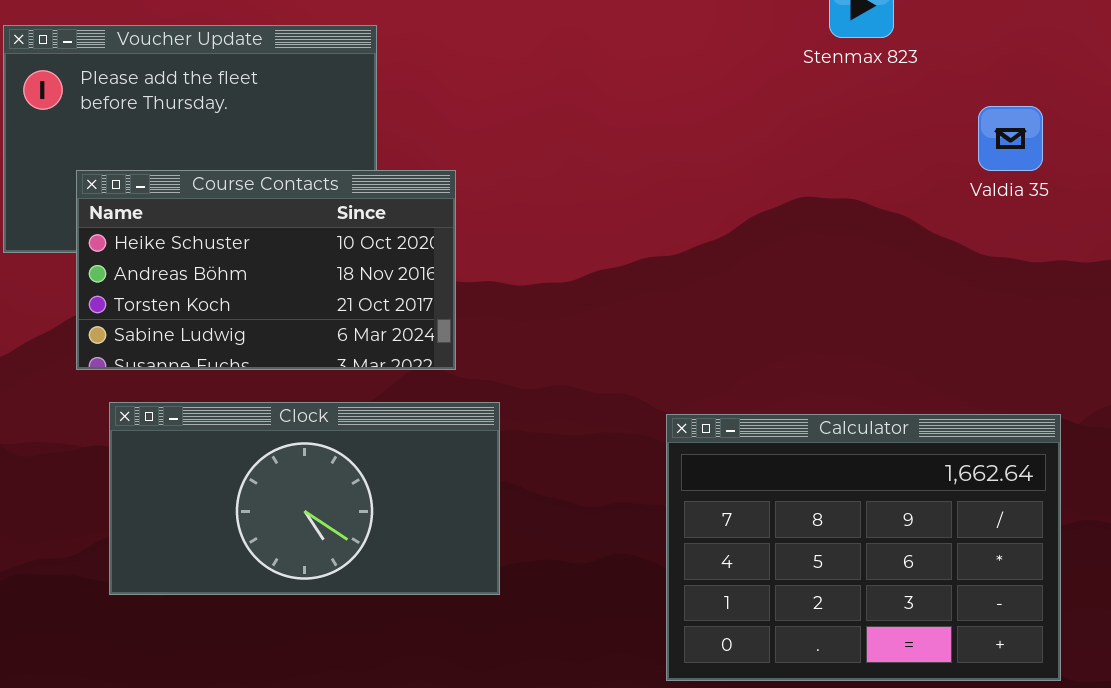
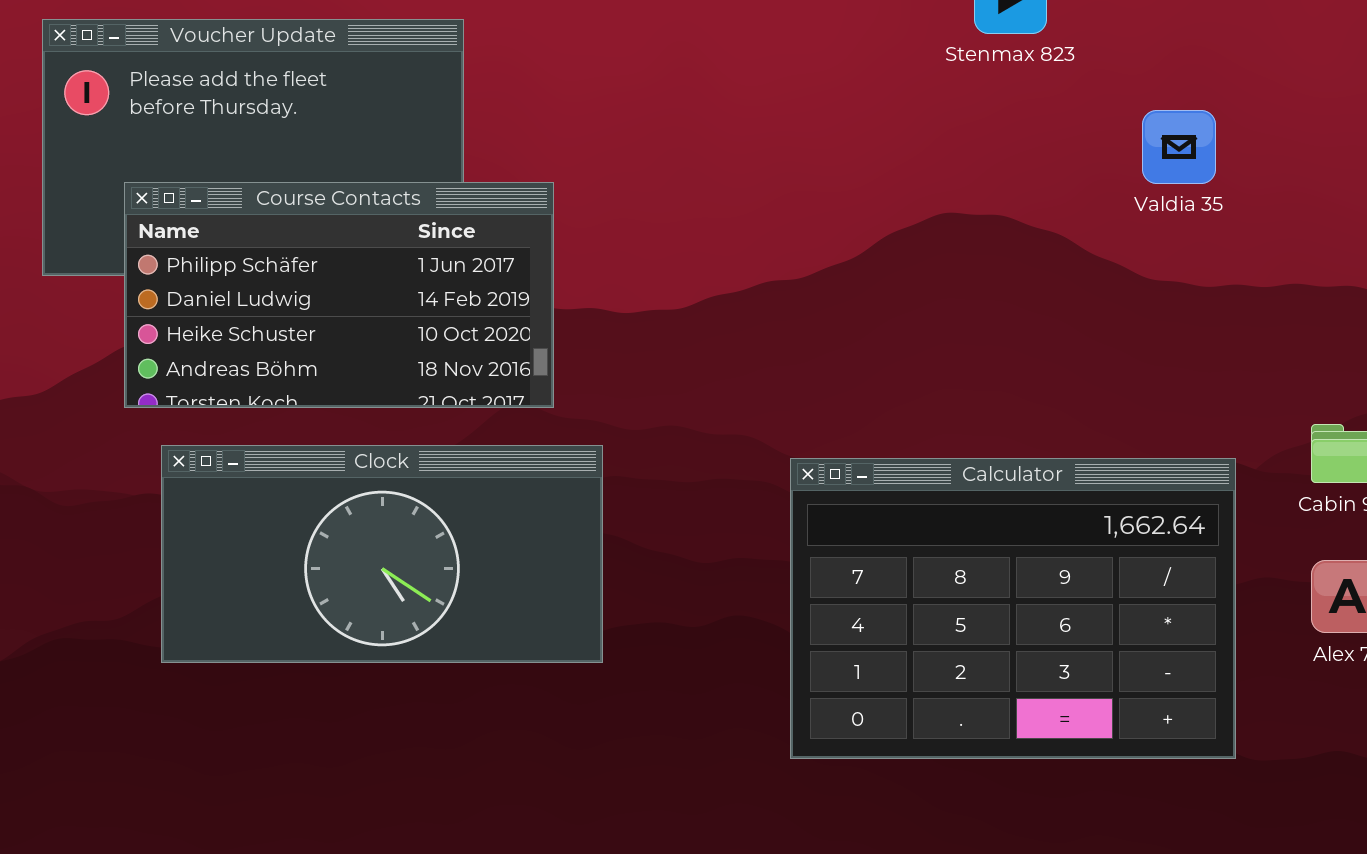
Course Contacts: [76,170,456,370] -> [124,182,554,408], scrolled up 2 rows

